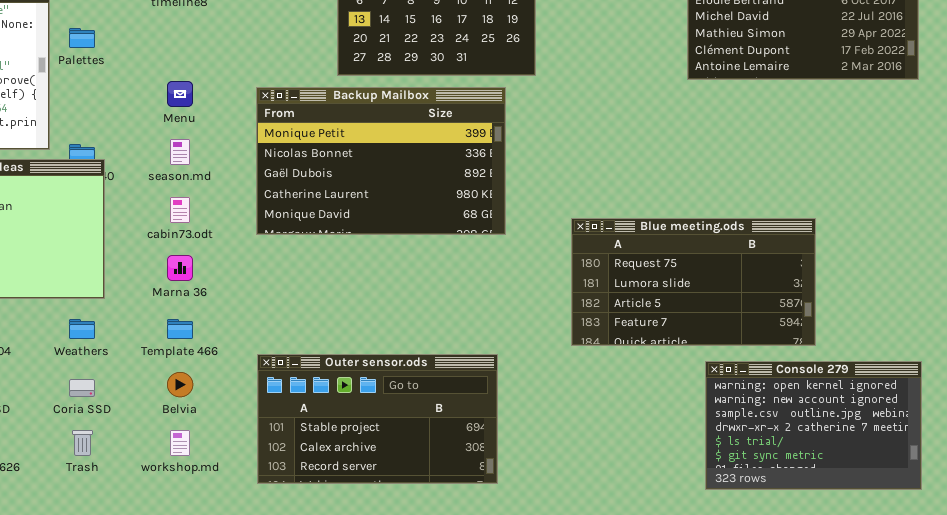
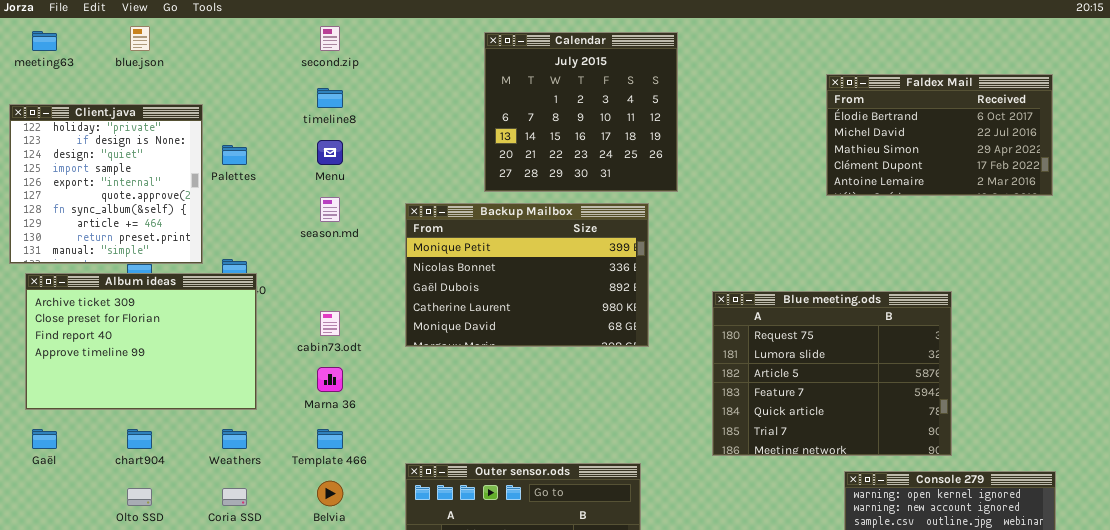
Menu: [167,81,193,107] -> [317,140,343,165], moved
season.md: [170,139,190,165] -> [320,197,340,222], moved
Blue meeting.ods: [571,218,816,346] -> [712,291,952,456], resized

